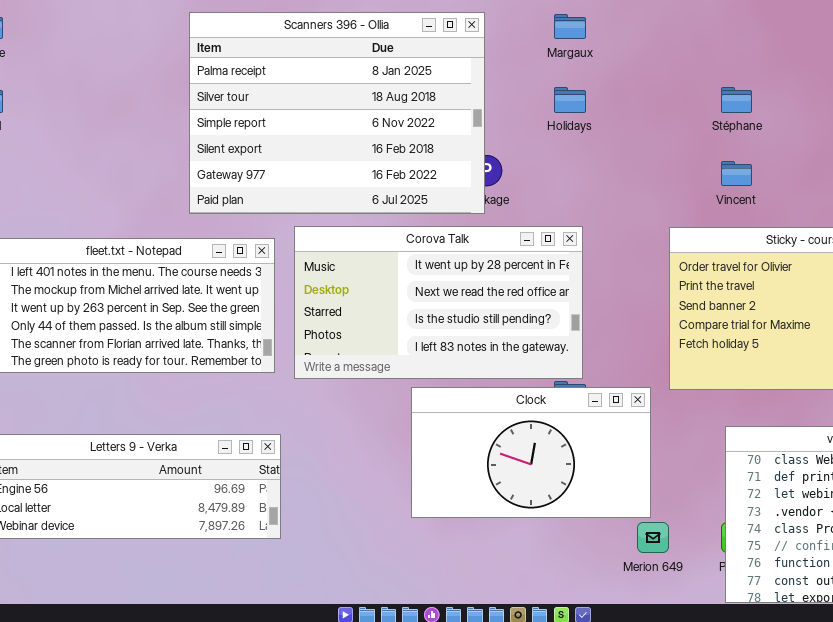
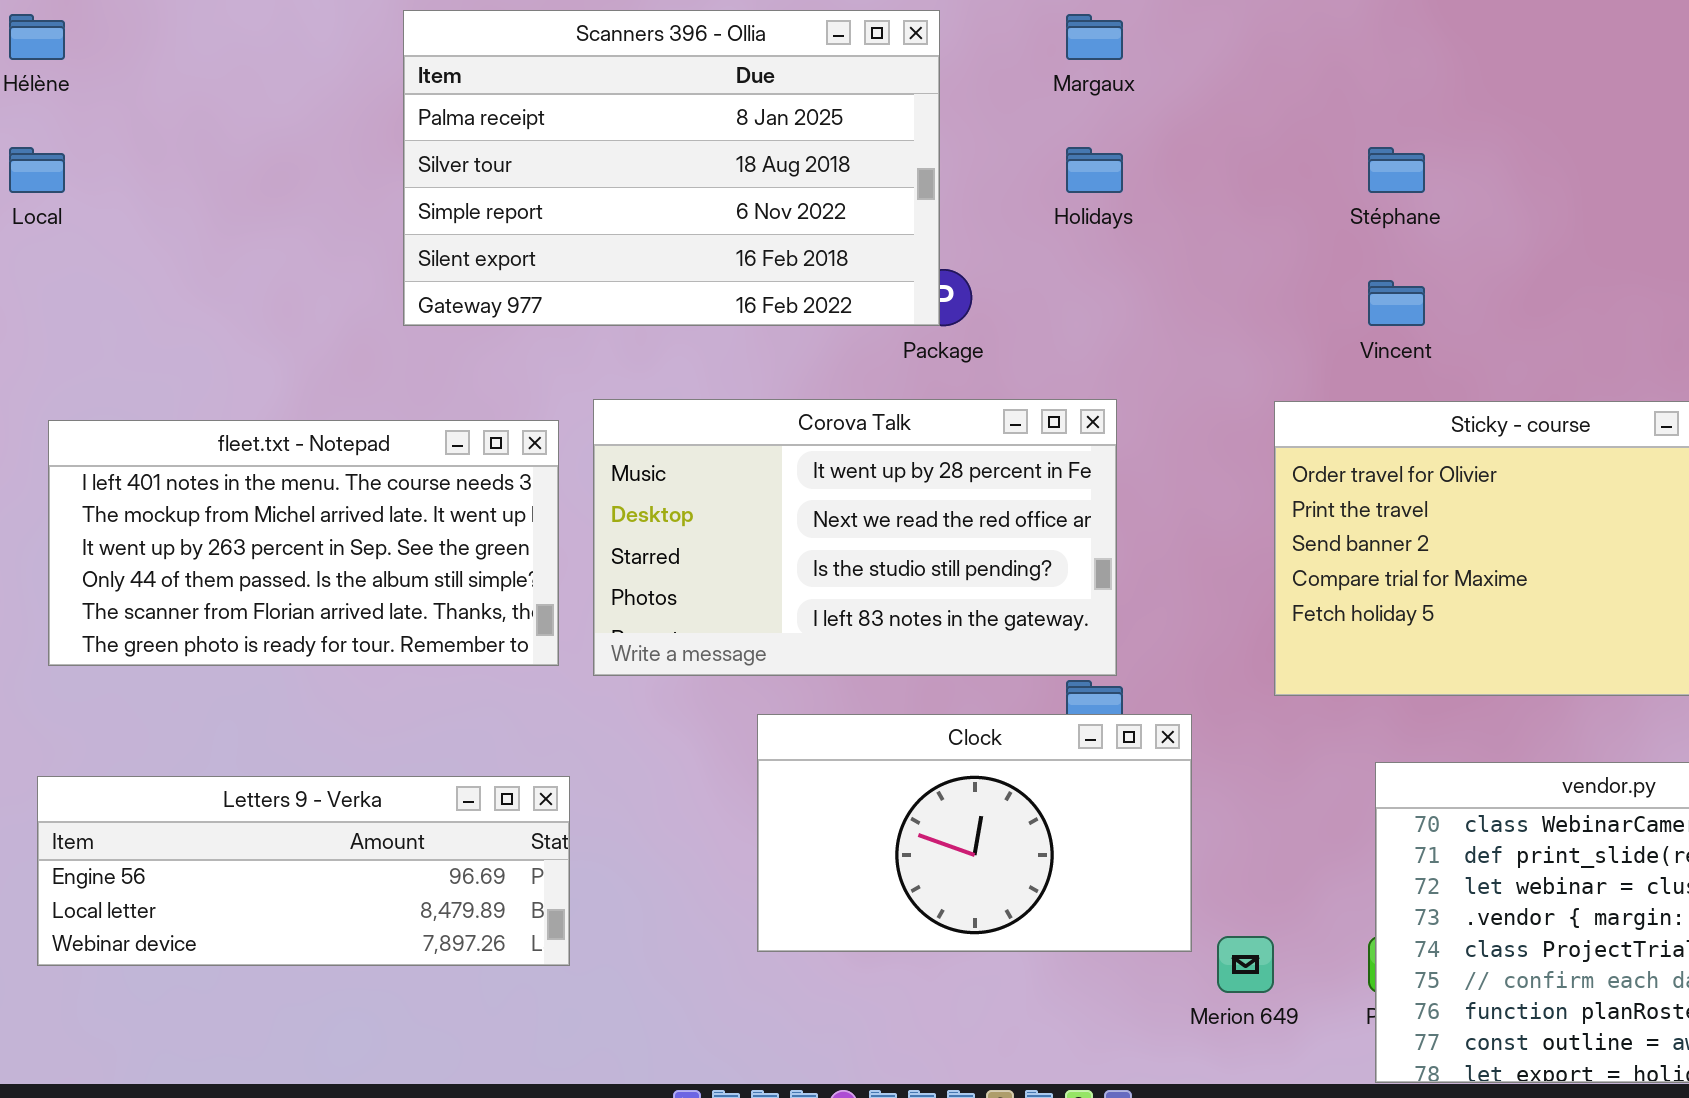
Scanners 396 - Ollia: [189,12,485,214] -> [403,10,940,326], resized
Clock: [411,387,651,518] -> [757,714,1192,952], moved

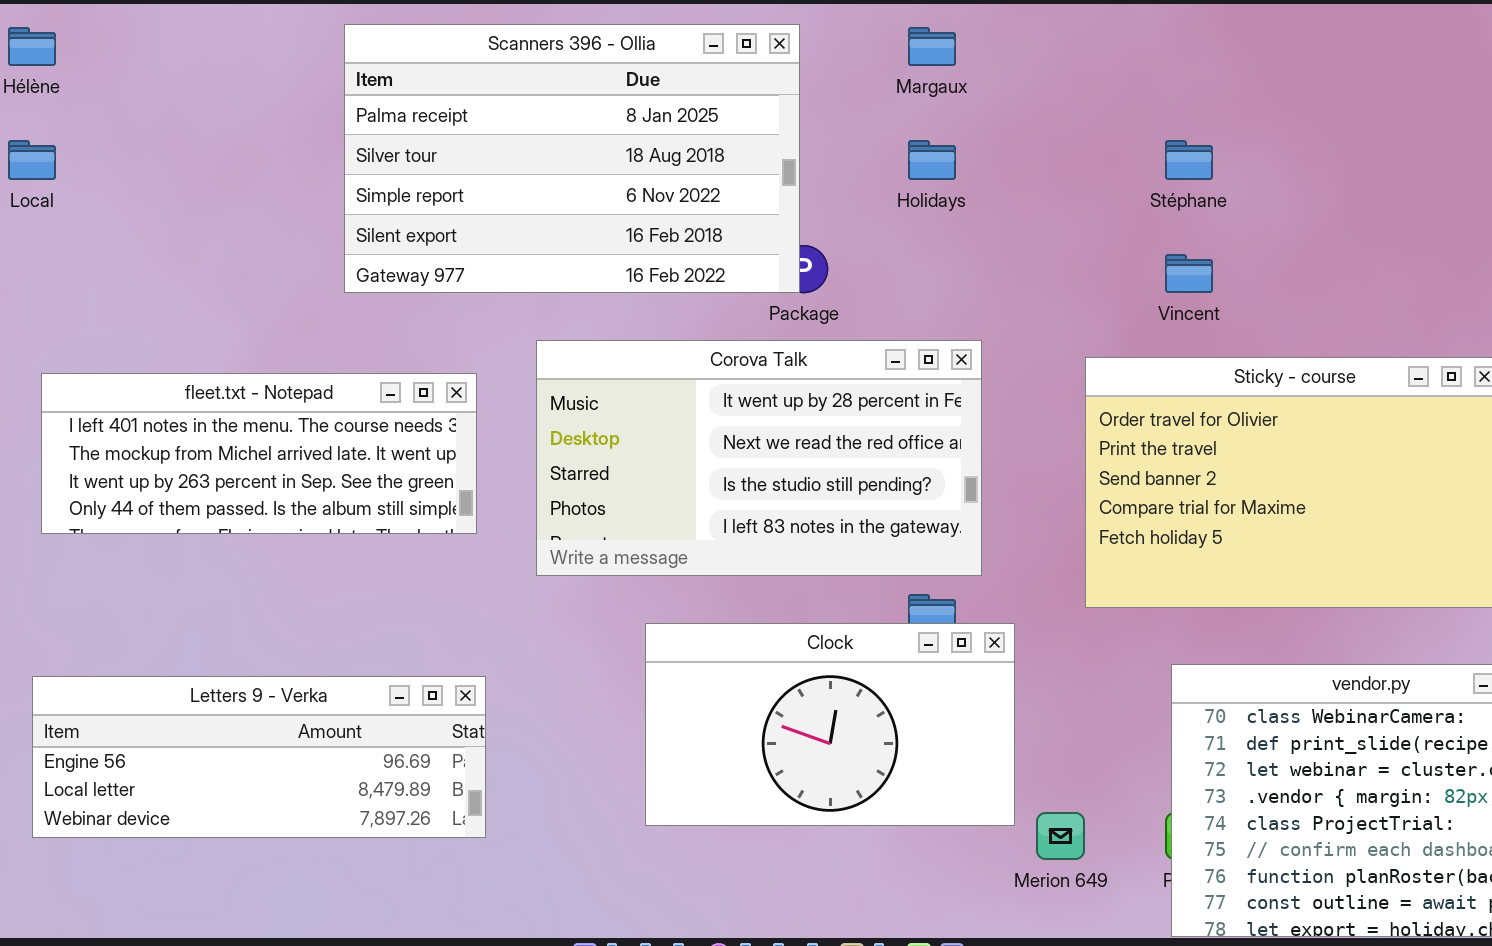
Corova Talk: [593,399,1117,676] -> [536,340,982,576], moved
fleet.txt - Notepad: [48,420,559,666] -> [41,373,477,534], resized

